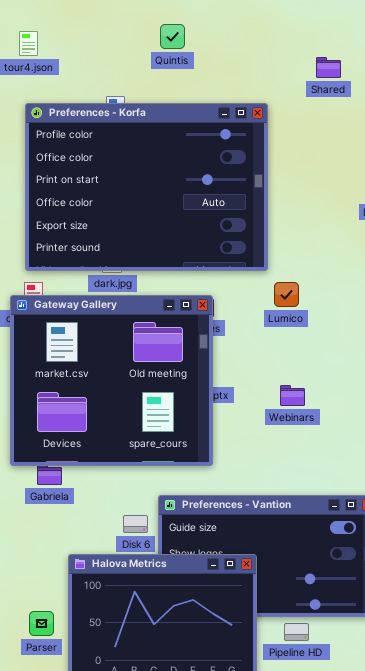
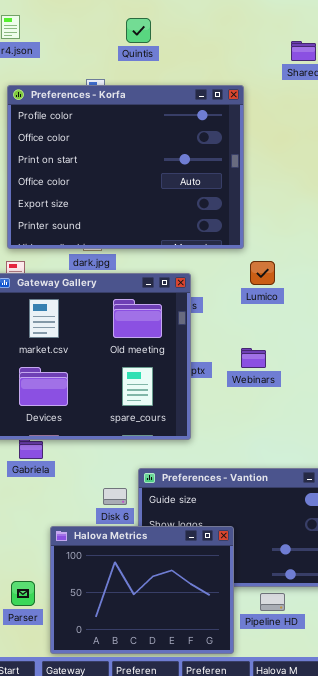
Quintis: [160,24,185,49] -> [126,18,151,43], moved
Webinars: [280,385,305,406] -> [241,348,266,368], moved

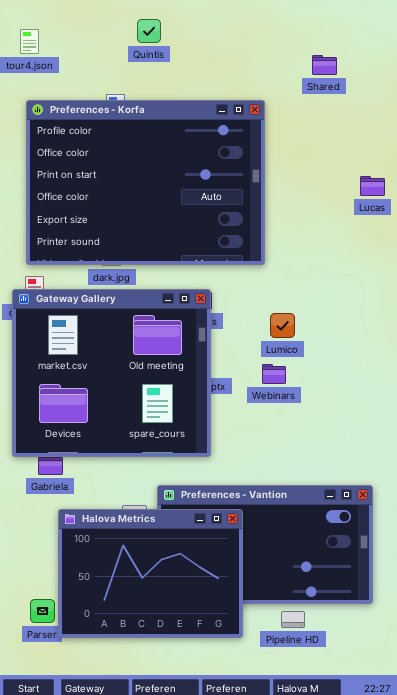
Quintis: [126,18,151,43] -> [137,19,161,43], moved
Lumico: [250,261,275,285] -> [270,313,295,338], moved
Halova Metrics: [50,526,234,654] -> [58,509,243,638], moved

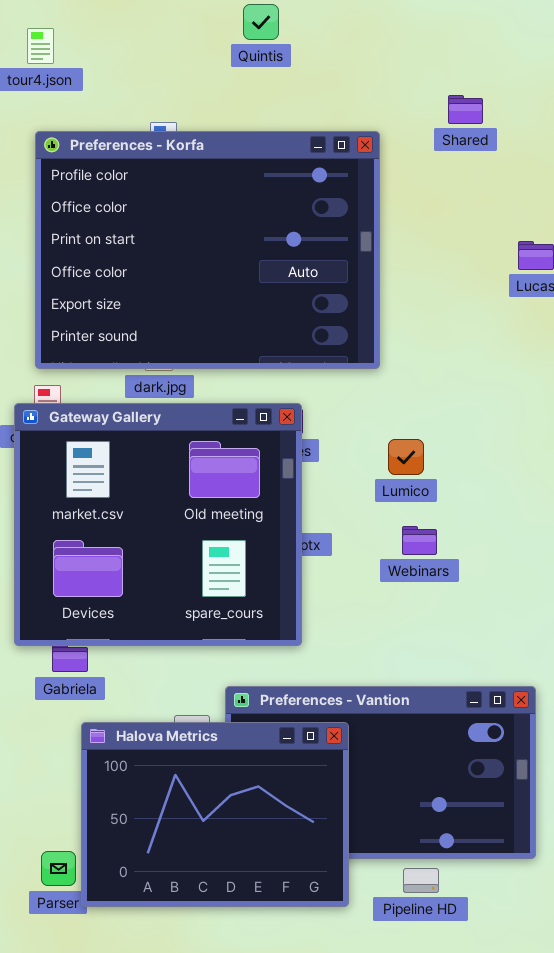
Quintis: [137,19,161,43] -> [243,4,279,40], moved
Shared: [312,55,337,75] -> [448,95,483,124], moved
Webinars: [262,364,286,384] -> [402,526,437,555], moved

